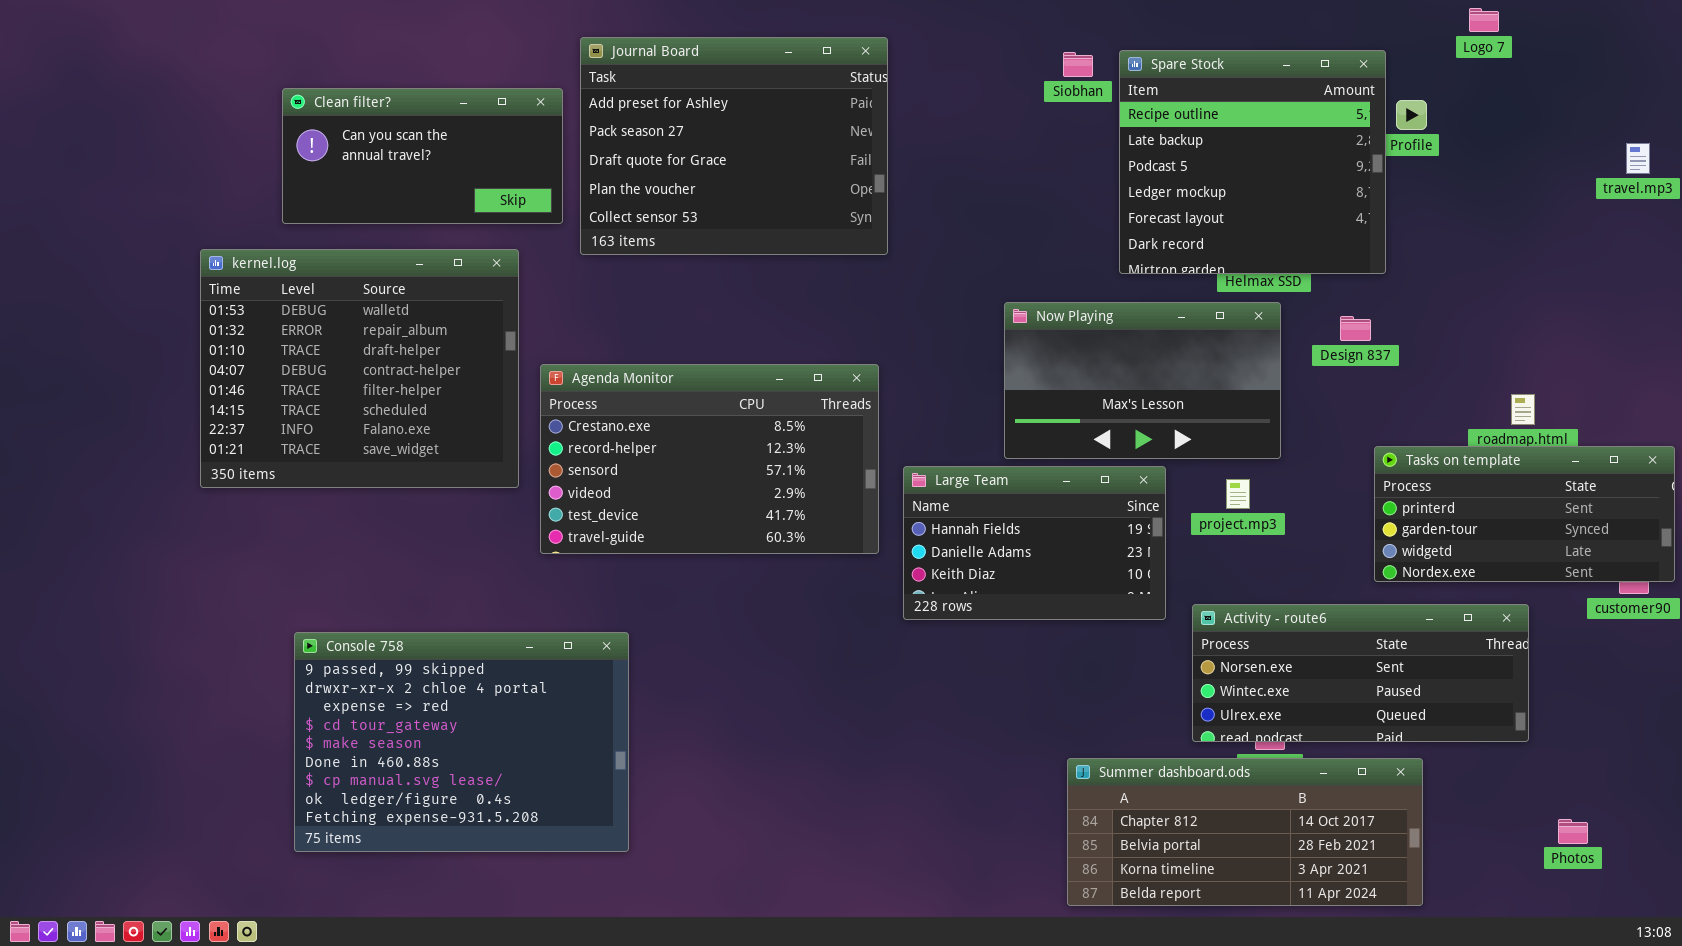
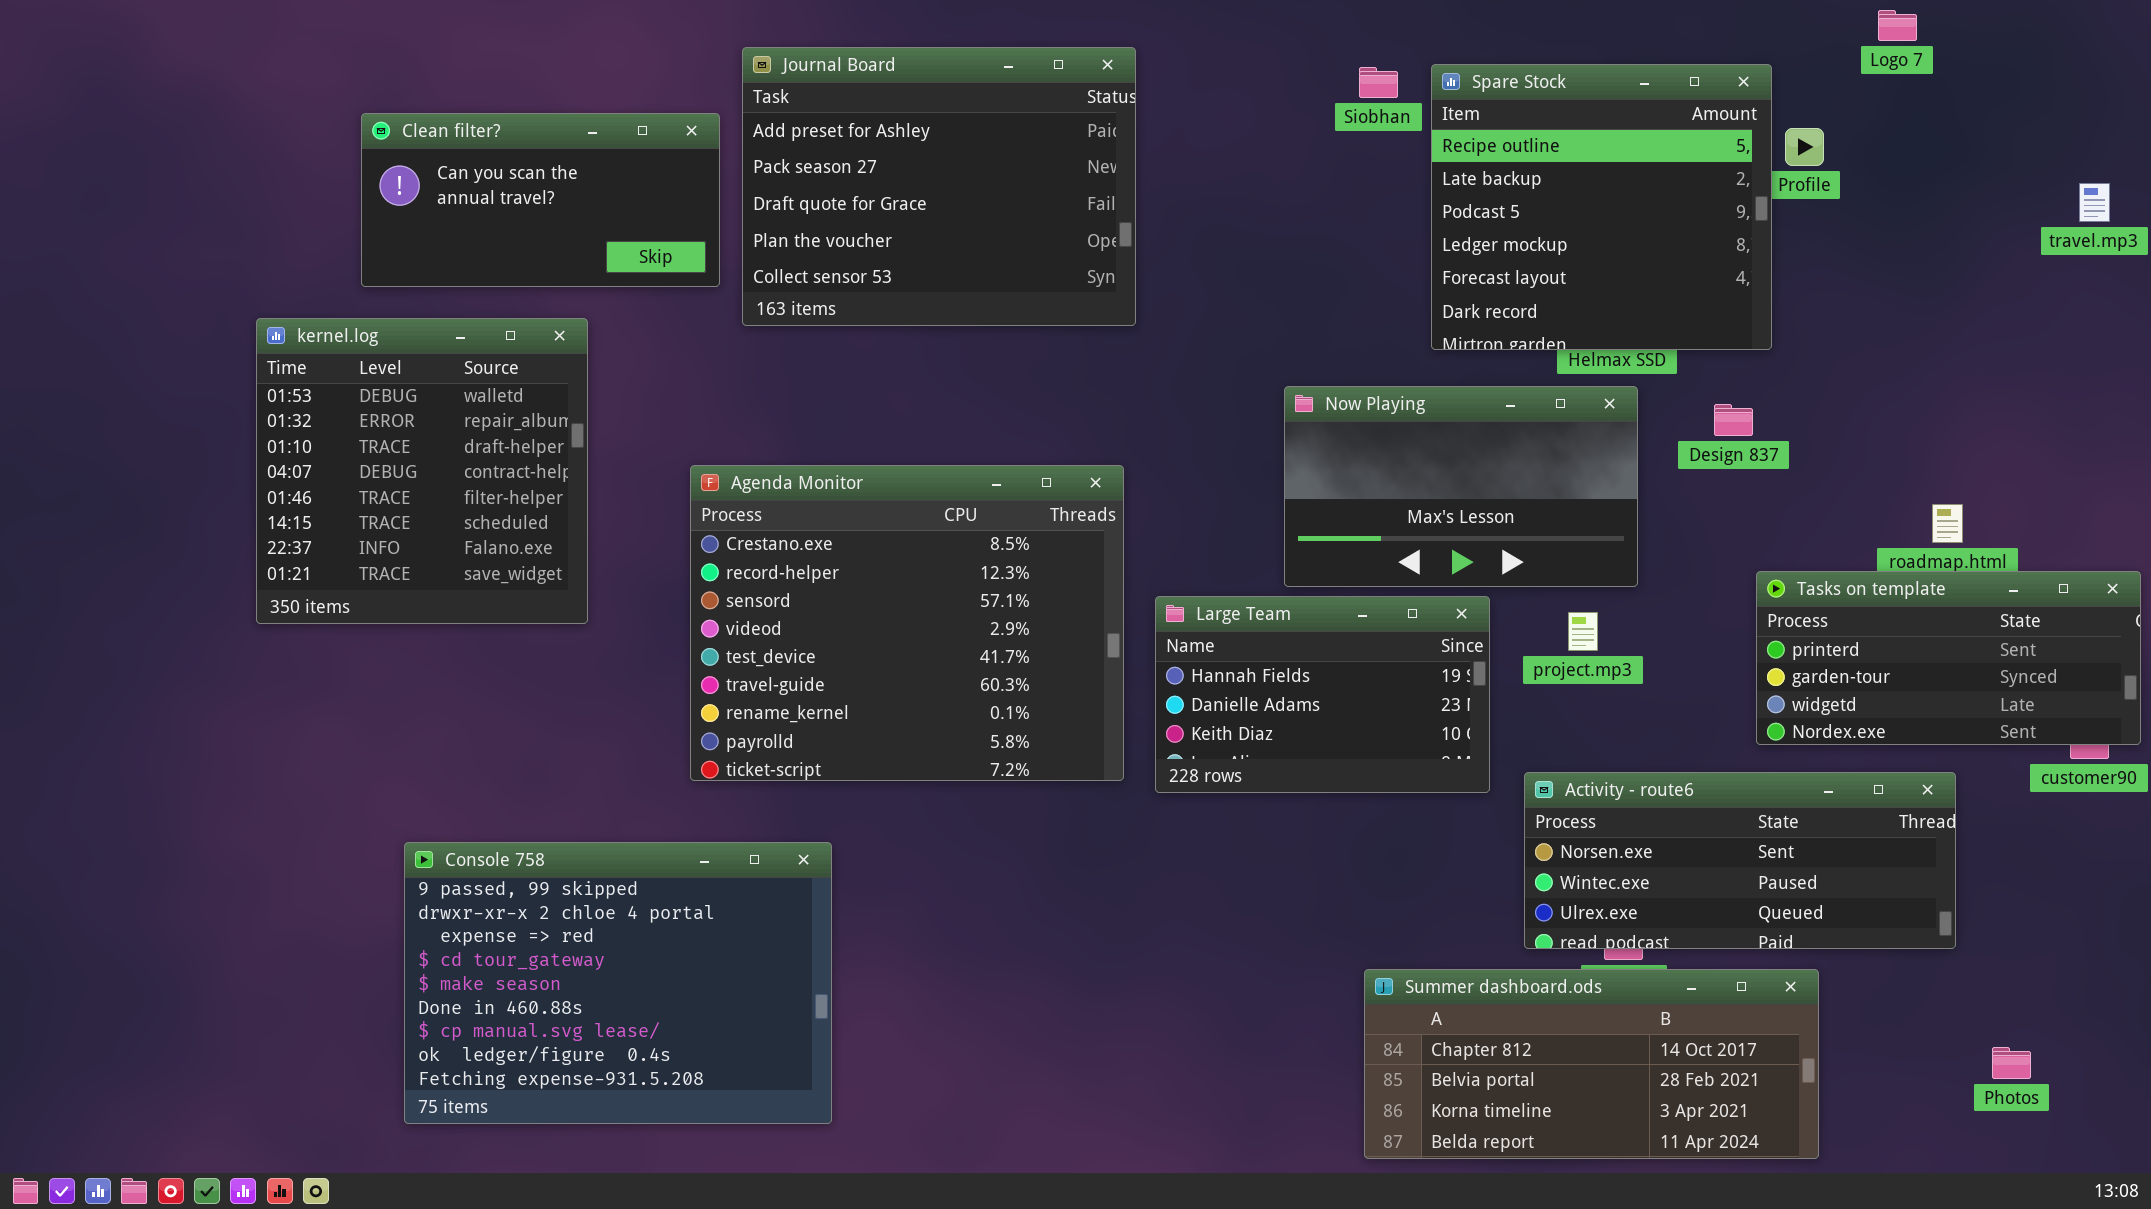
kernel.log: [200,249,519,488] -> [256,318,588,624], resized
Agenda Monitor: [540,364,879,554] -> [690,465,1124,781], resized
Console 758: [294,632,629,852] -> [404,842,832,1124], moved

